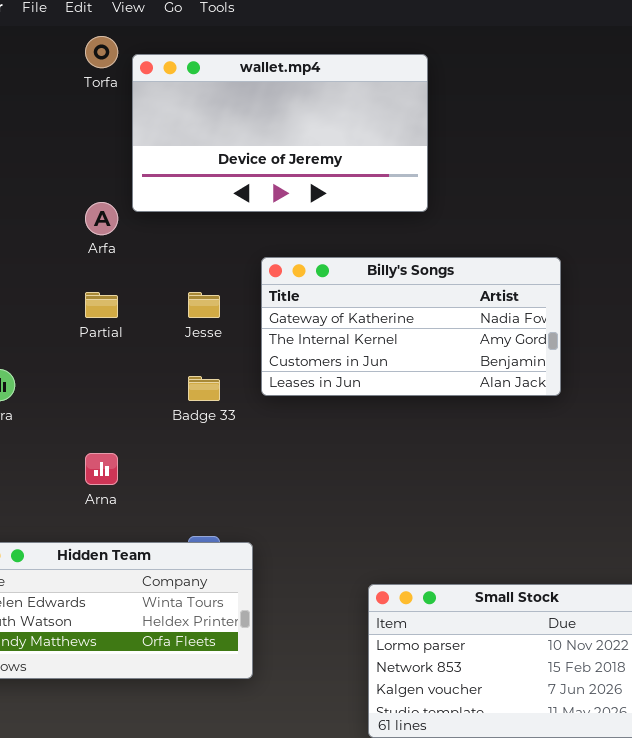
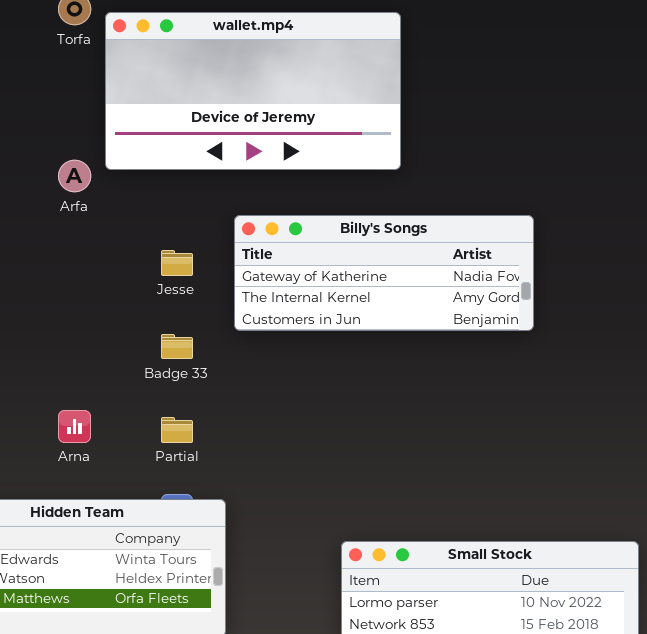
Billy's Songs: [261,257,561,396] -> [234,215,534,331], resized
Partial: [85,292,118,318] -> [161,417,193,443], moved

